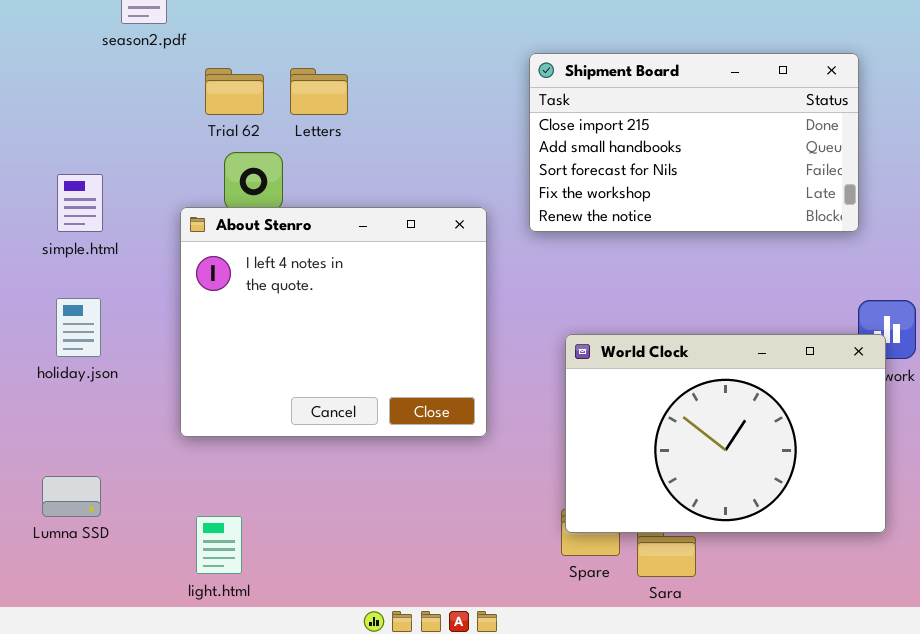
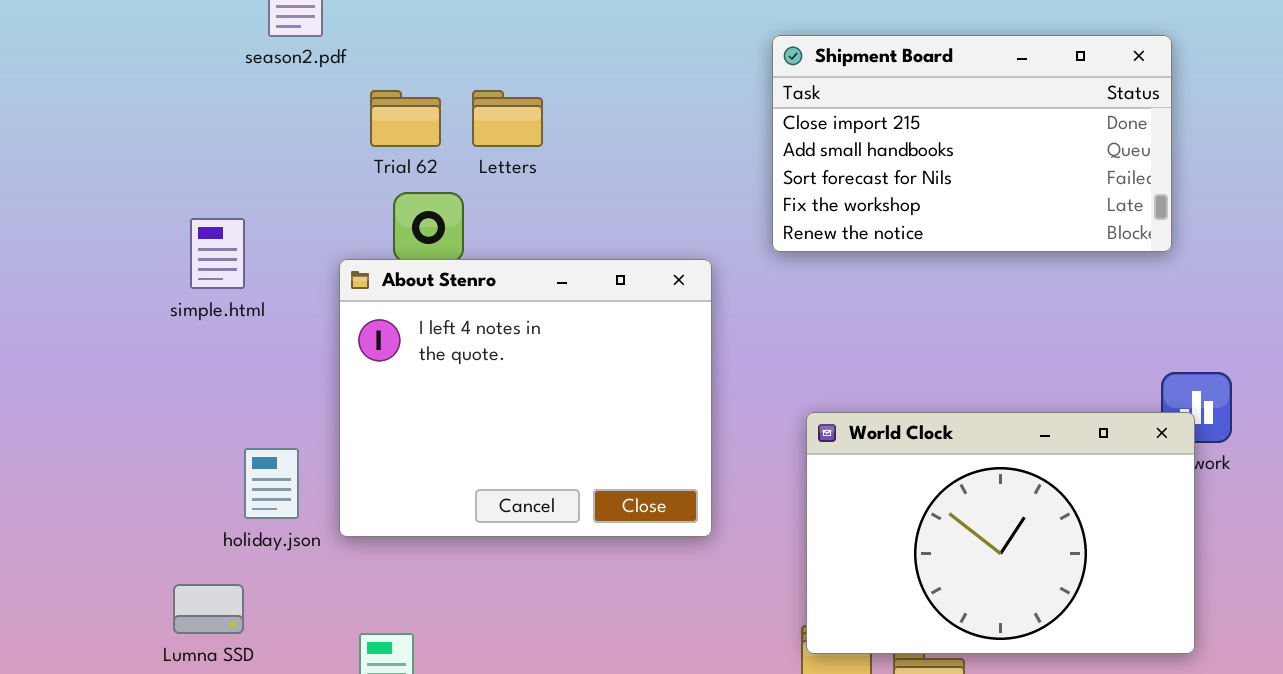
Shipment Board: [529,53,859,232] -> [772,35,1172,252], moved
holiday.json: [56,298,101,357] -> [244,448,299,519], moved

